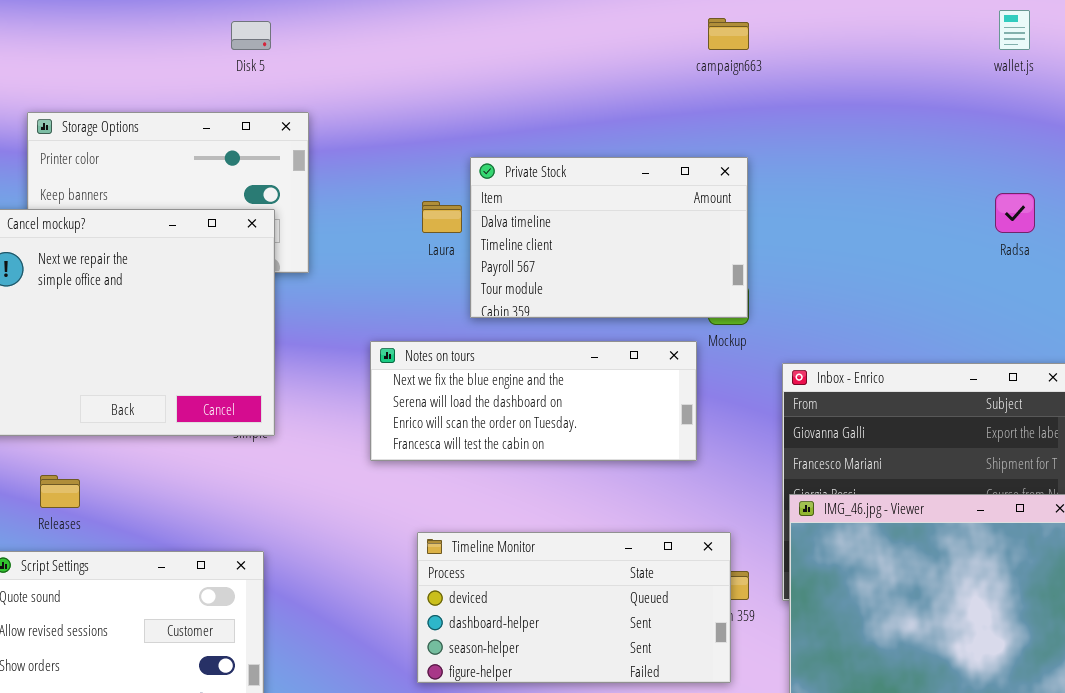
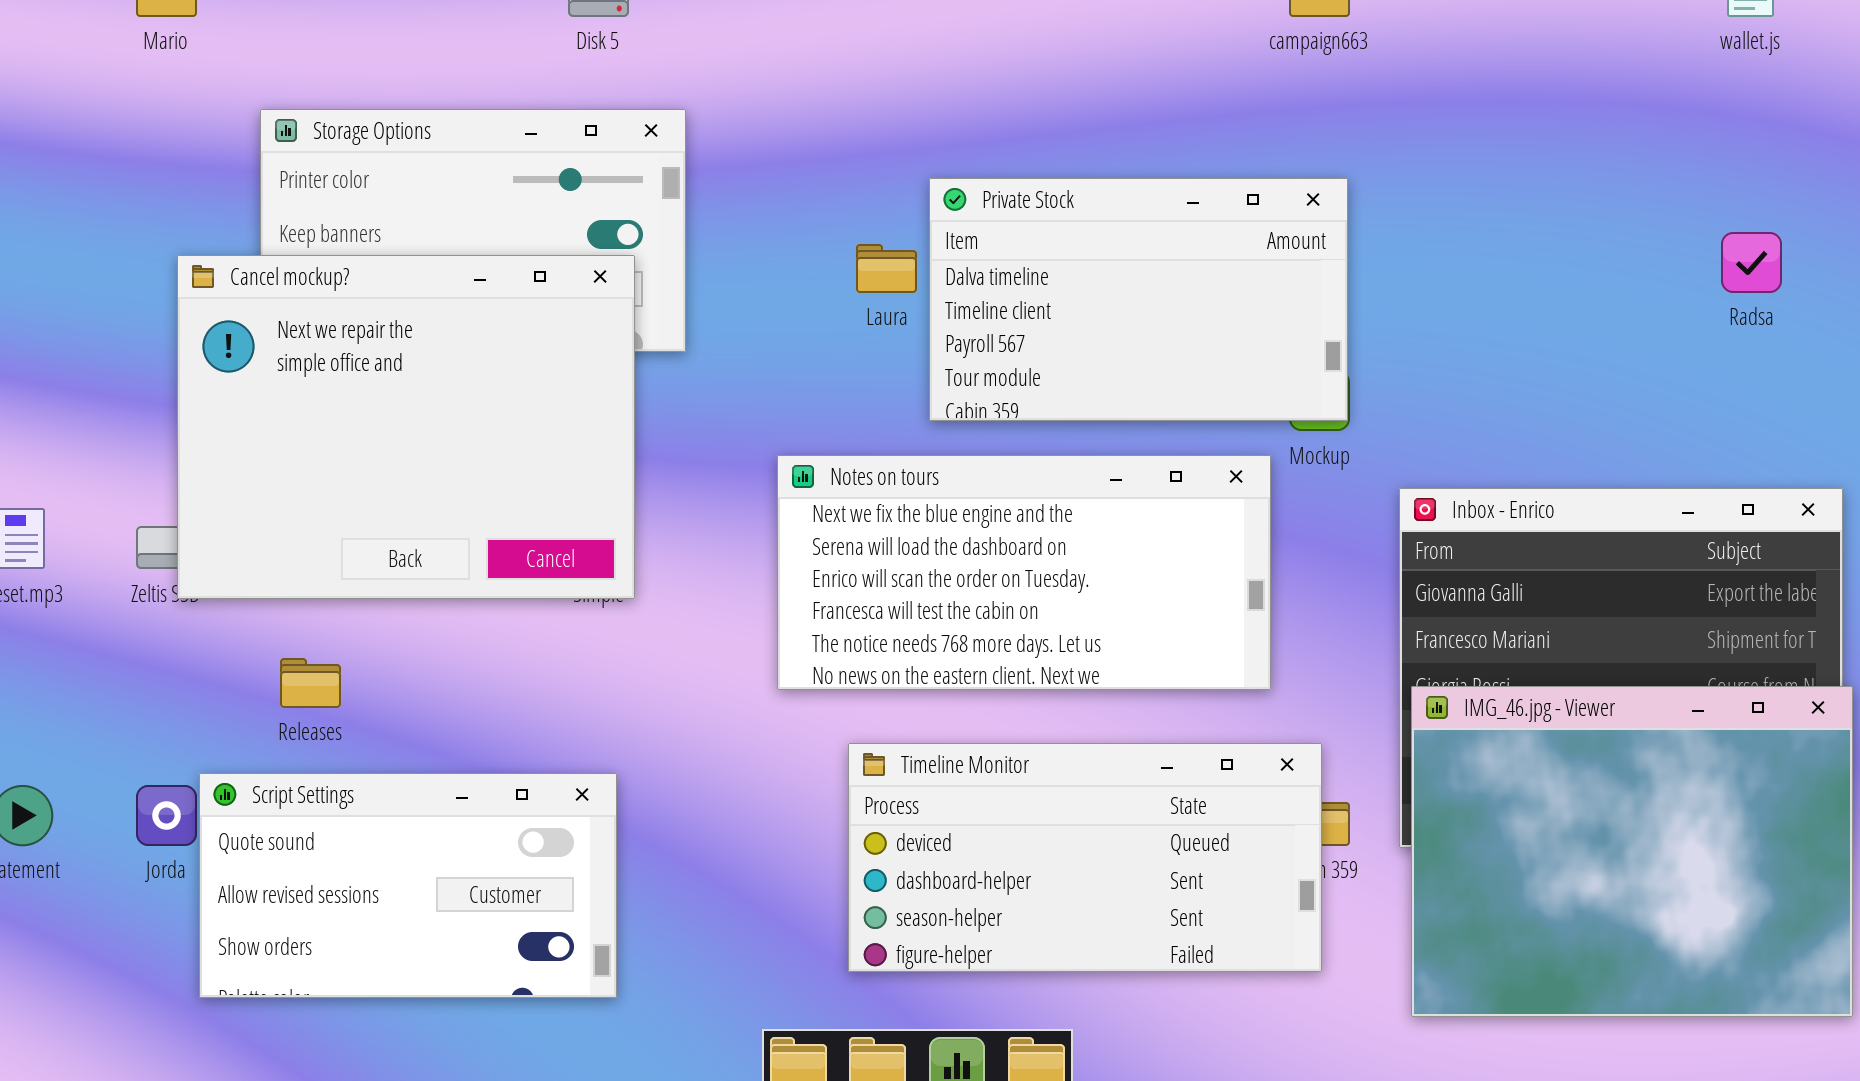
Notes on tours: [370,341,697,461] -> [777,455,1271,690], resized

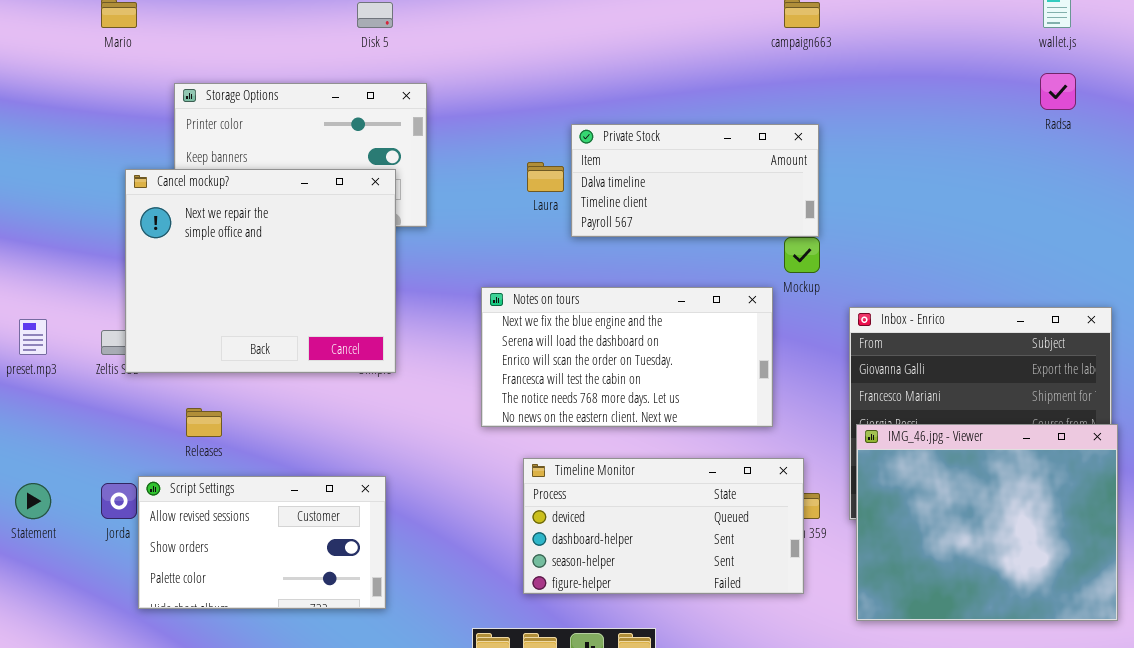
Private Stock: [929,178,1348,421] -> [571,124,819,237], resized
Radsa: [1721,232,1782,293] -> [1040,73,1076,110], moved
Script Settings: [199,773,617,998] -> [138,476,386,609], scrolled down 1 row

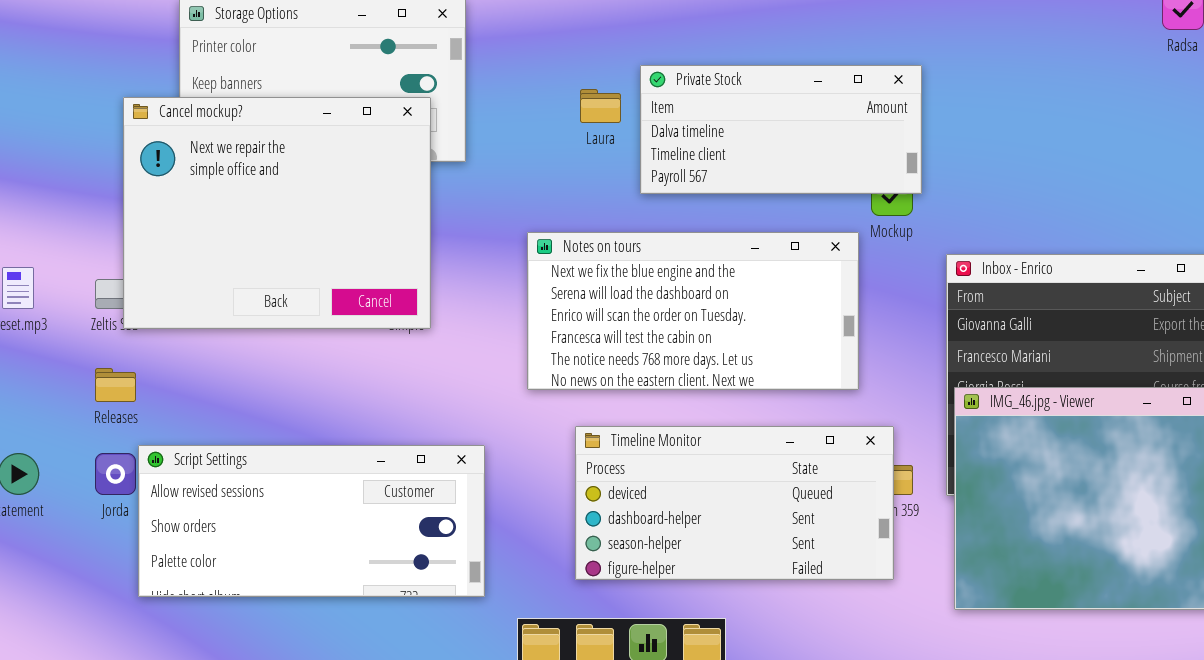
Private Stock: [571,124,819,237] -> [640,65,922,194], moved
Releases: [186,408,222,437] -> [95,368,136,402], moved
Script Settings: [138,476,386,609] -> [138,445,485,597], resized

